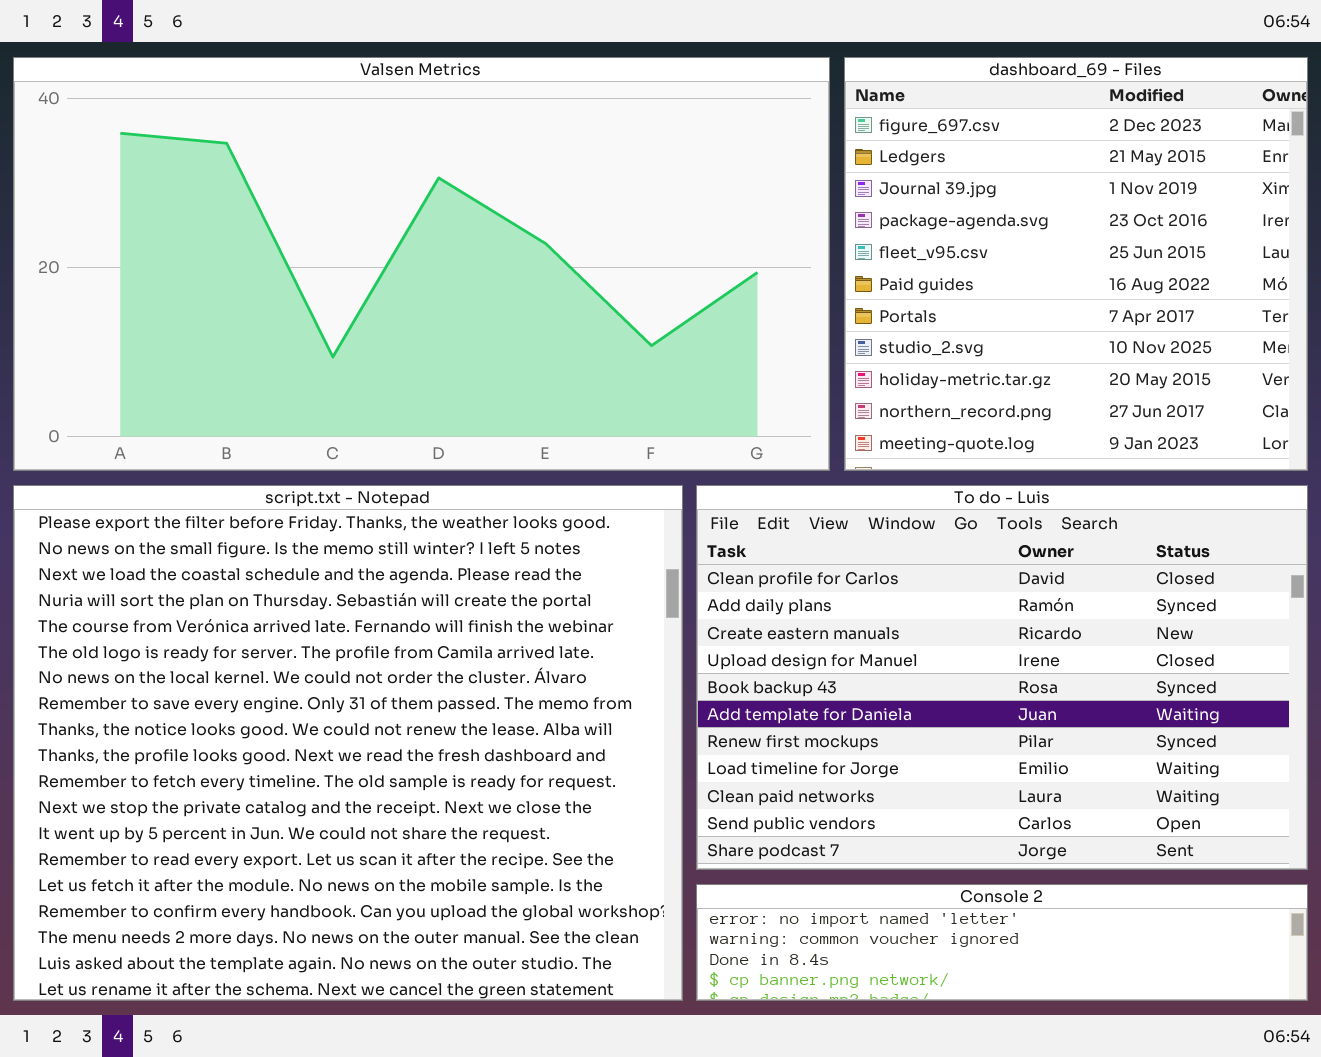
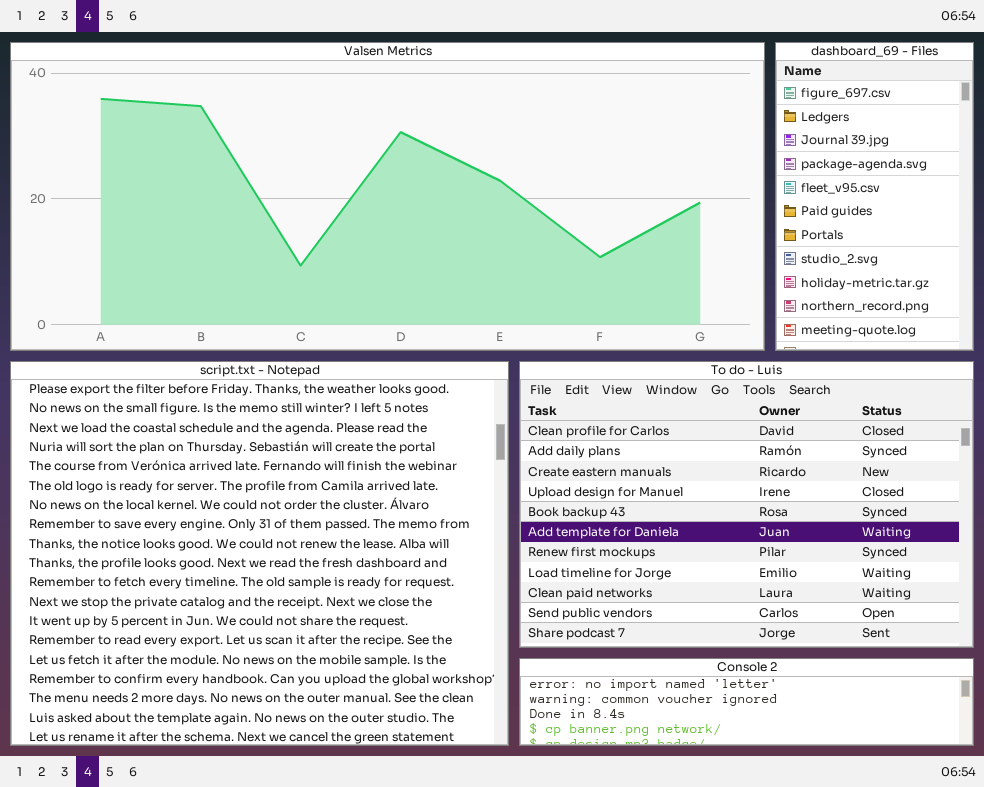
Valsen Metrics: [13,57,830,471] -> [10,42,765,351], resized
dashboard_69 - Files: [844,57,1308,471] -> [775,42,974,351], resized

